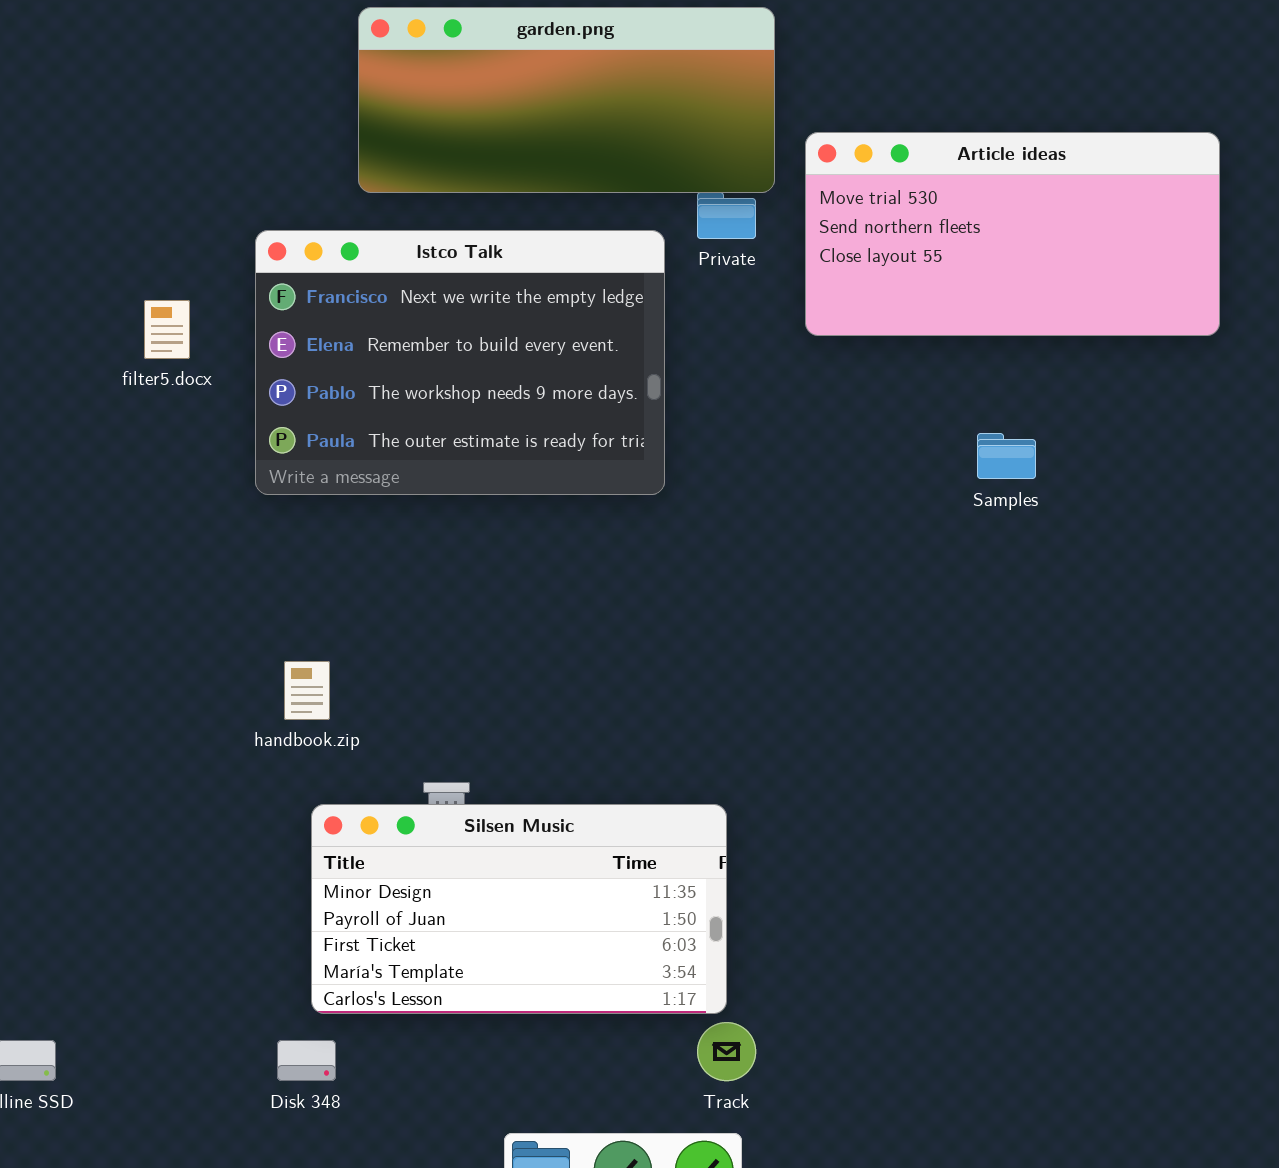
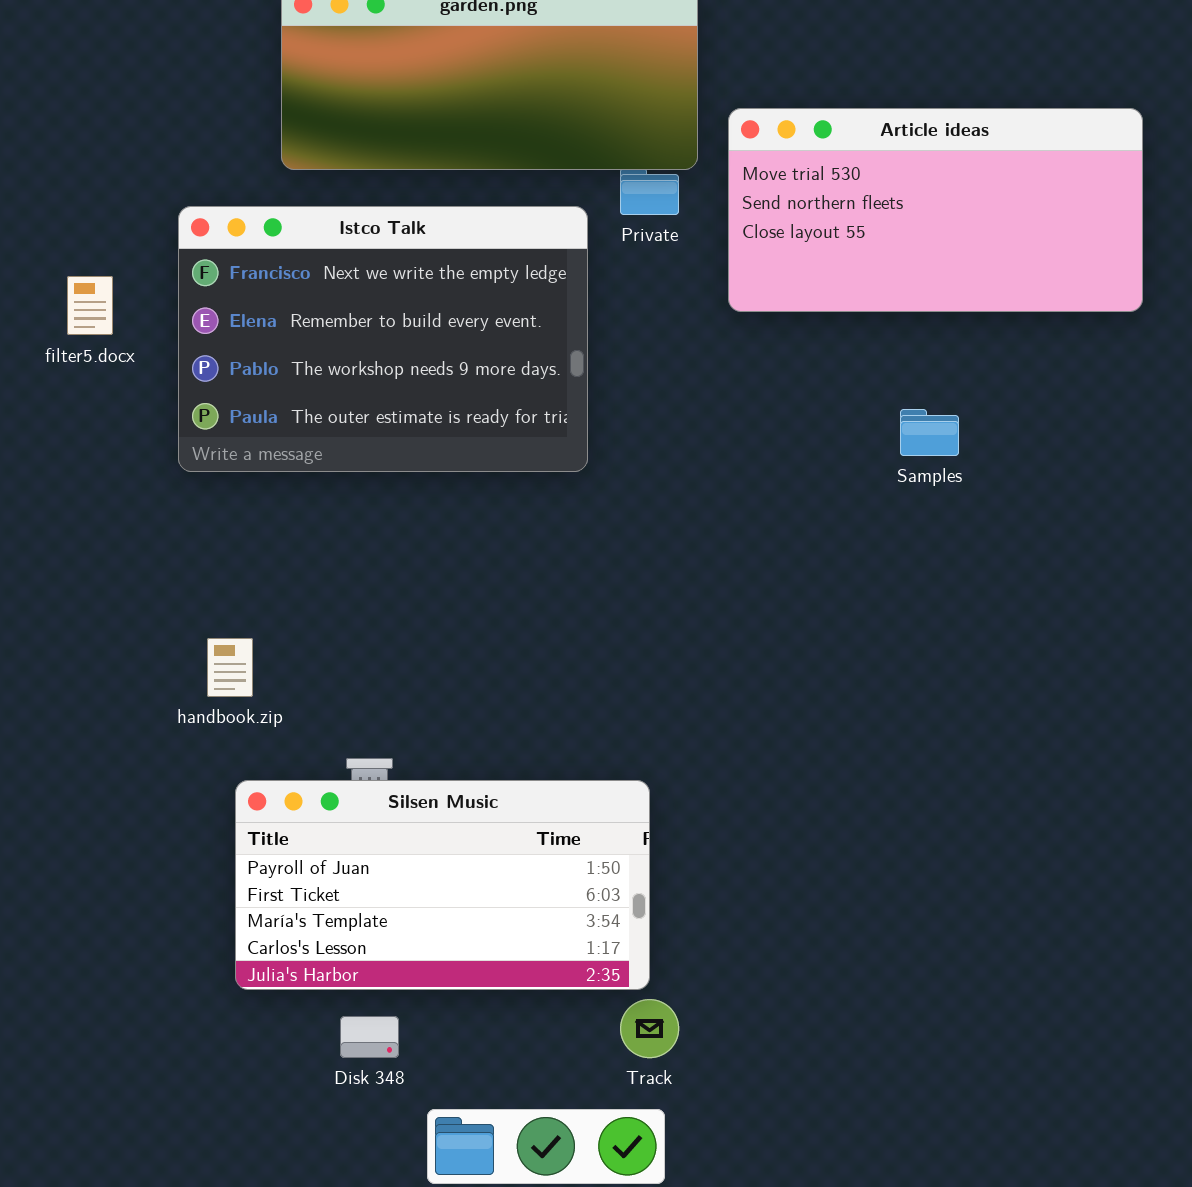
Silsen Music: [311,804,727,1014] -> [235,780,650,990], scrolled down 1 row
Disk 348: [277,1040,336,1081] -> [340,1016,399,1058], moved

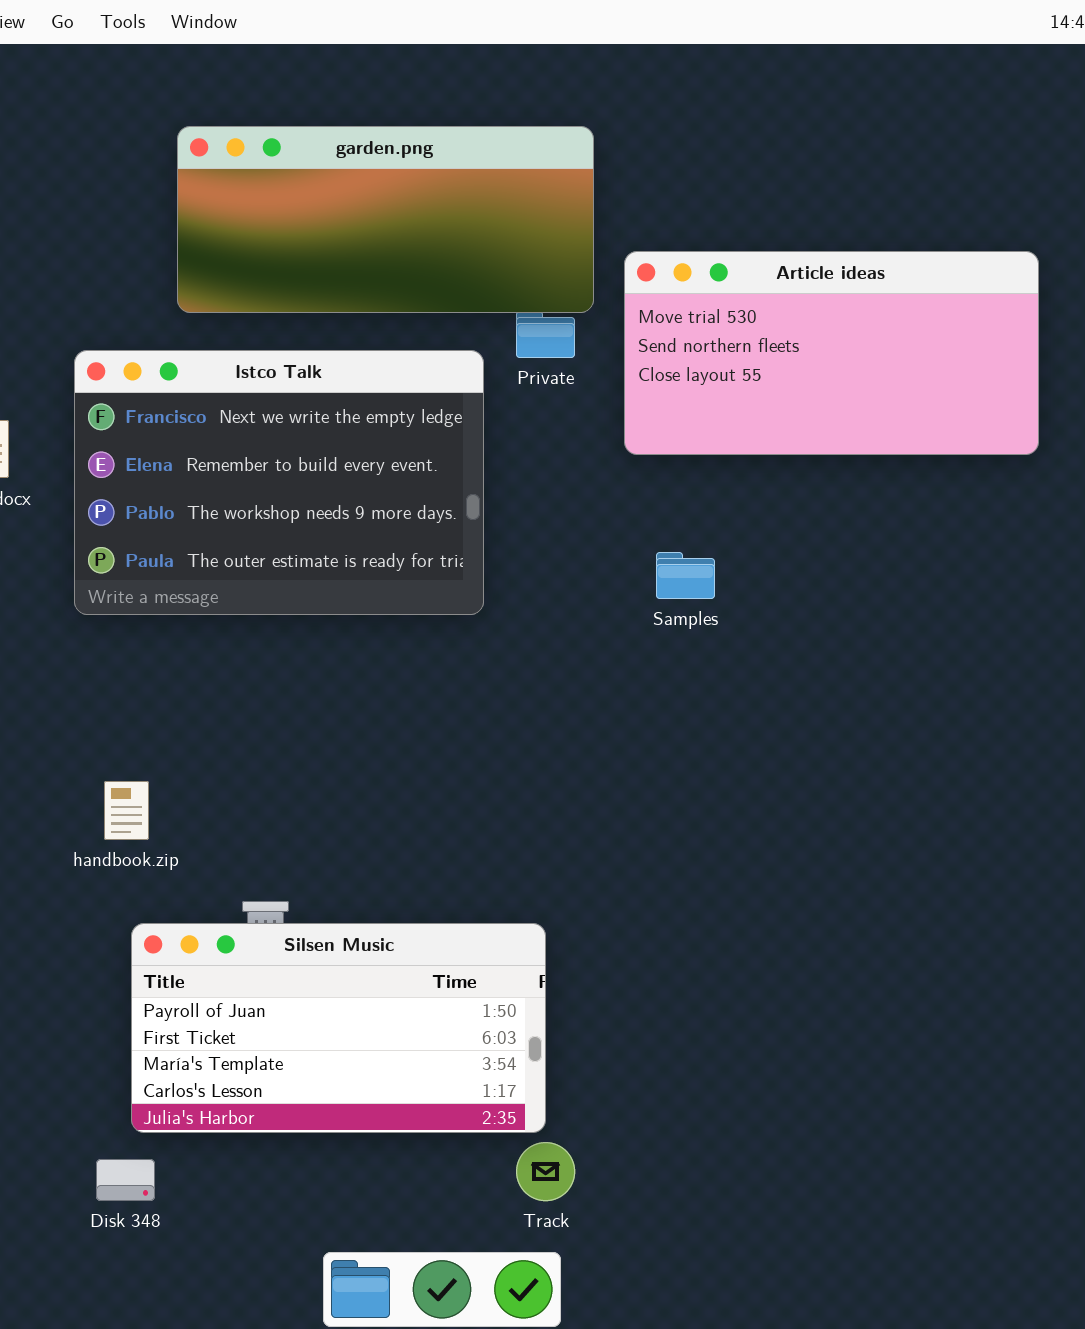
Samples: [900,409,959,456] -> [656,552,715,599], moved
Disk 348: [340,1016,399,1058] -> [96,1159,155,1201], moved

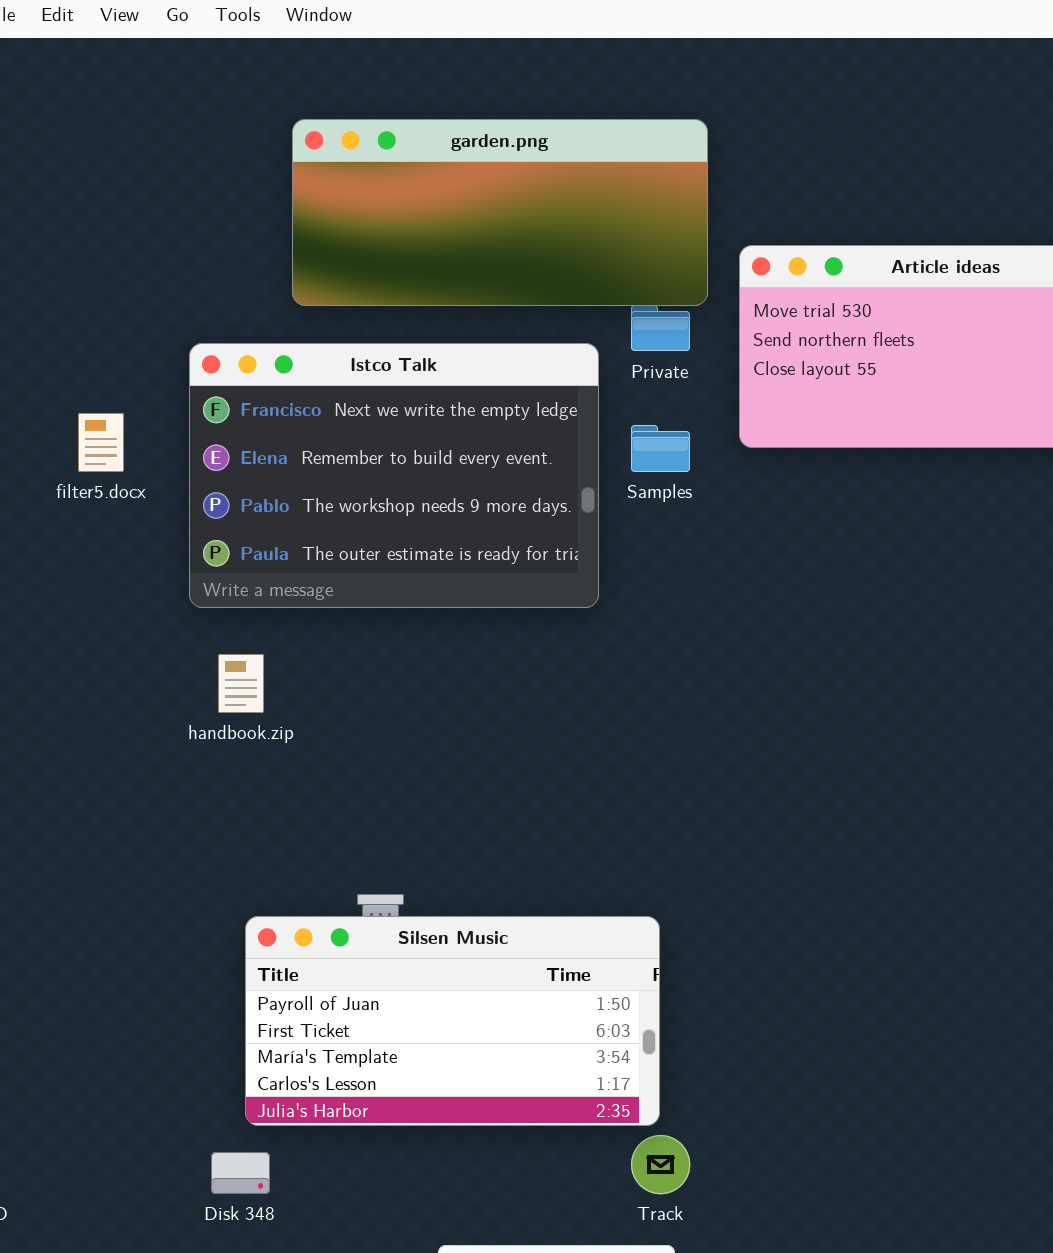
Samples: [656,552,715,599] -> [631,425,690,472], moved
handbook.zip: [104,781,149,840] -> [218,654,264,713], moved

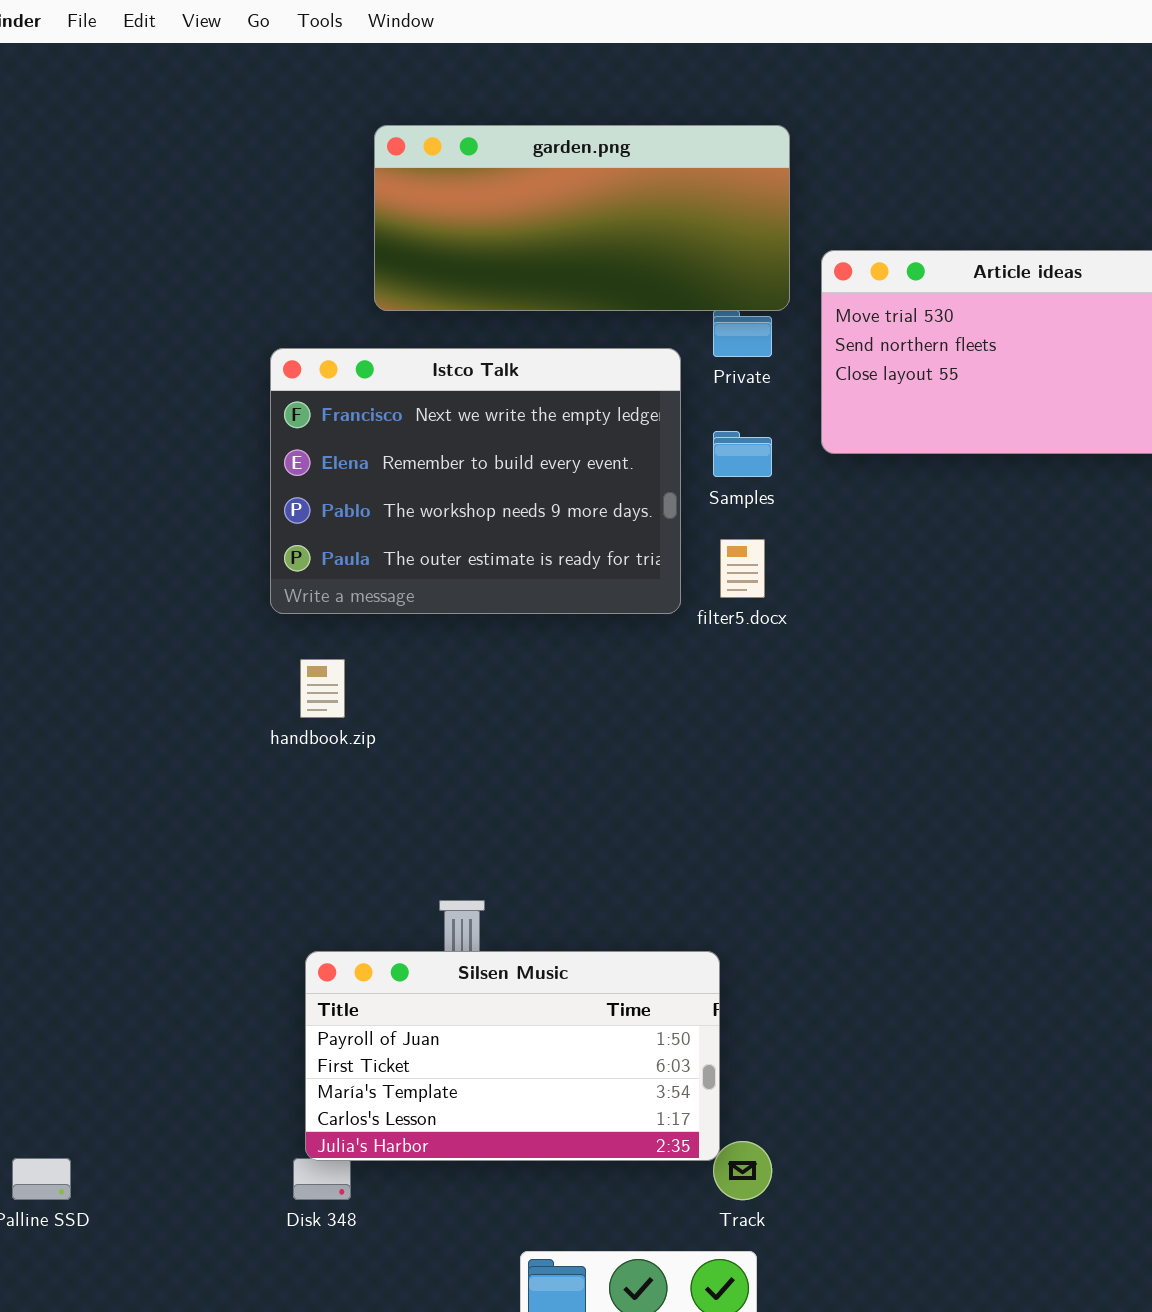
filter5.docx: [78,413,124,472] -> [720,539,765,598], moved
Silsen Music: [245,916,660,1126] -> [305,951,720,1161], moved

